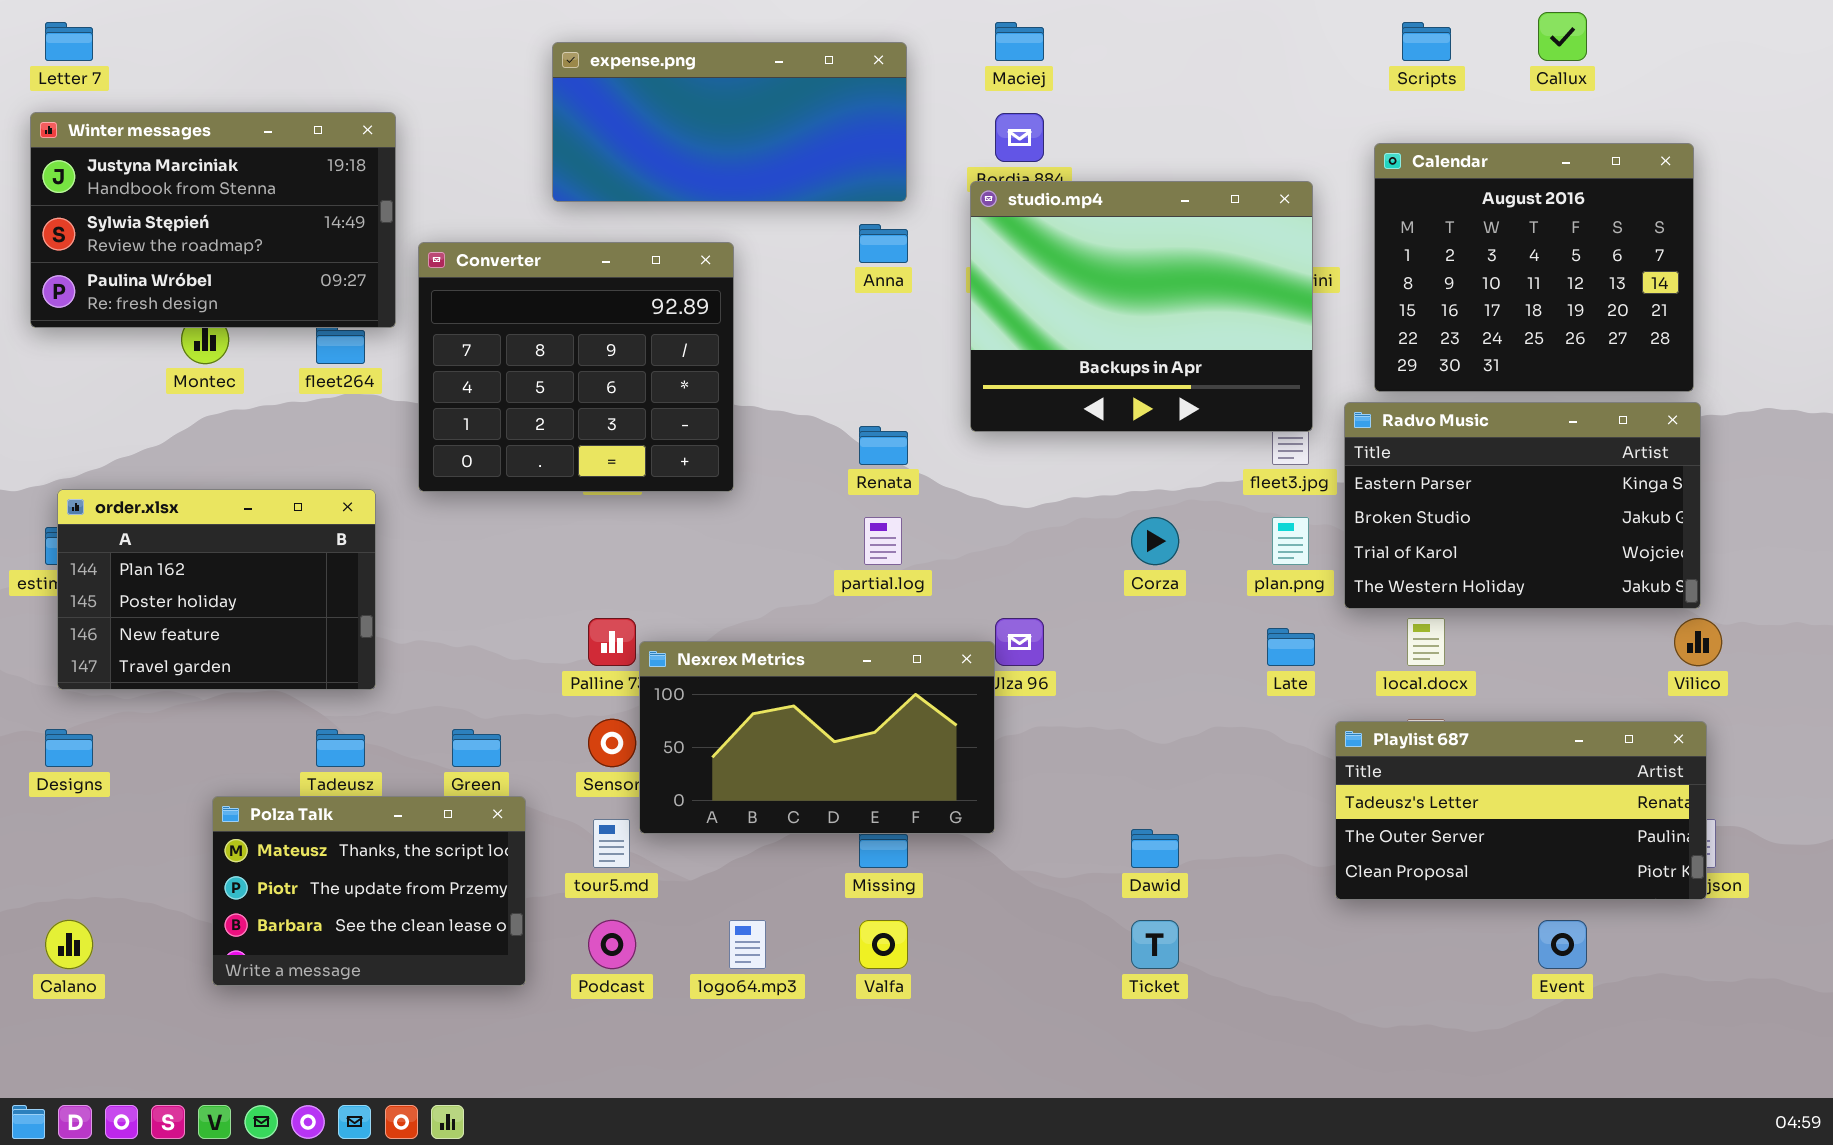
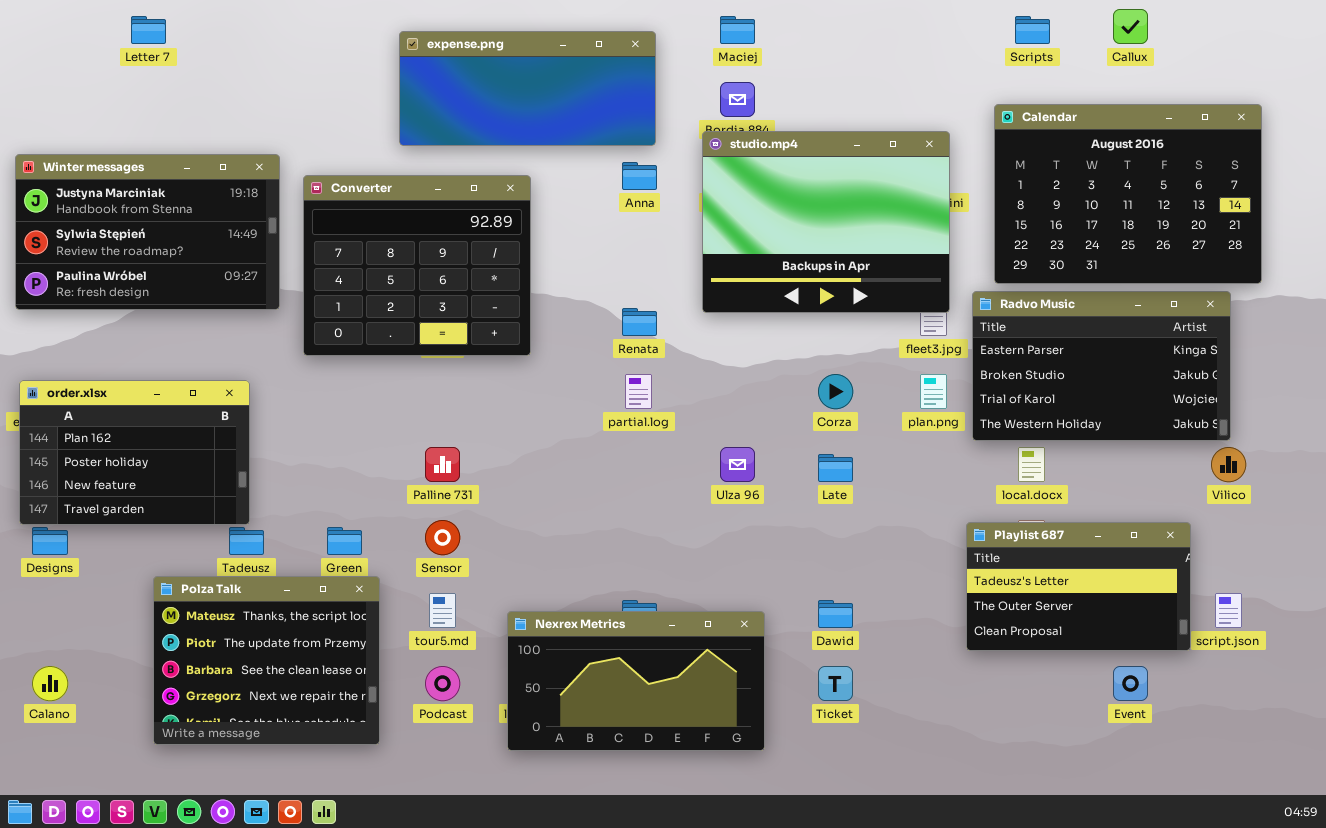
Letter 7: [45,22,93,61] -> [131,16,166,44], moved
Winter messages: [30,112,396,328] -> [15,154,280,310], moved
Calendar: [1374,143,1694,392] -> [994,104,1262,284], resized
order.xlsx: [57,489,376,690] -> [19,380,250,525], moved
Late: [1267,628,1315,666] -> [818,454,853,482], moved
Nexrex Metrics: [639,641,995,834] -> [507,611,765,751], moved
Playlist 687: [1335,721,1707,900] -> [966,522,1191,651], resized
Polza Talk: [212,796,526,986] -> [153,576,380,745], resized

